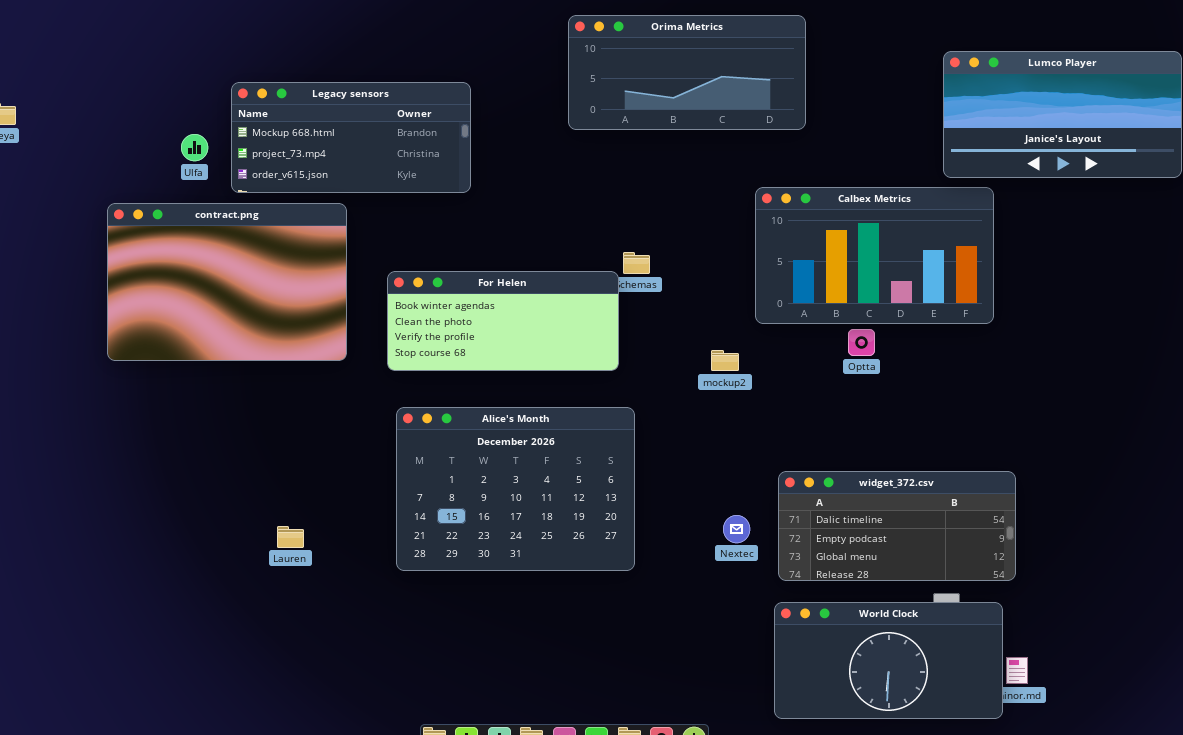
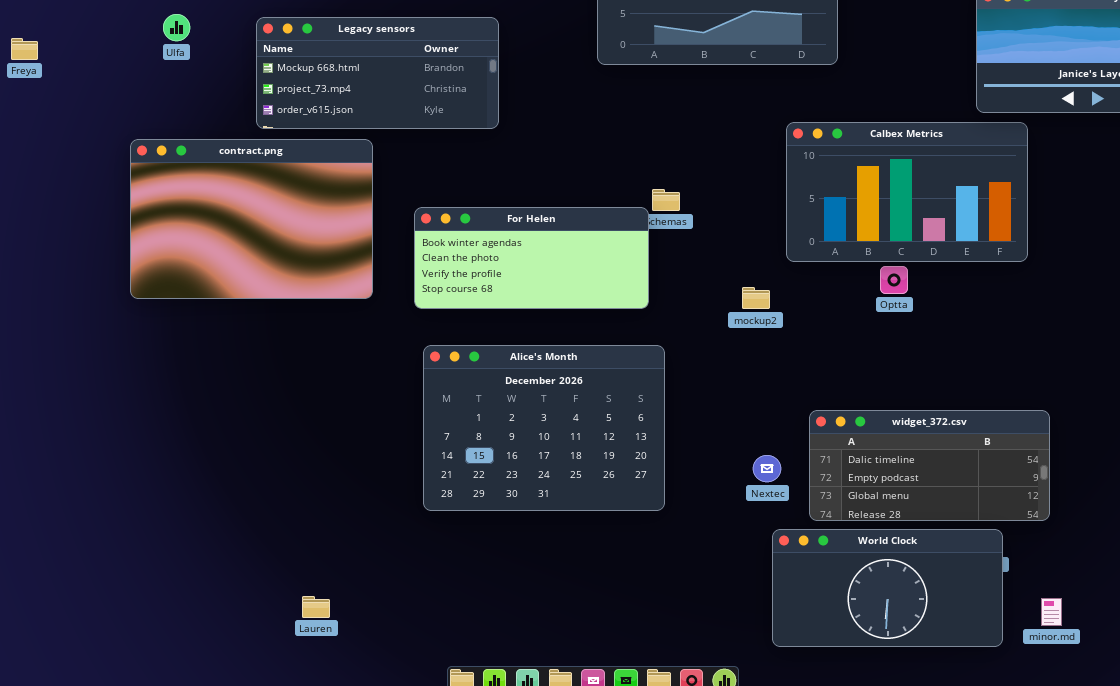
Ulfa: [181,134,208,161] -> [163,14,190,41], moved
Lauren: [277,526,304,548] -> [302,596,330,618], moved
World Clock: [774,602,1003,719] -> [772,529,1003,647], moved

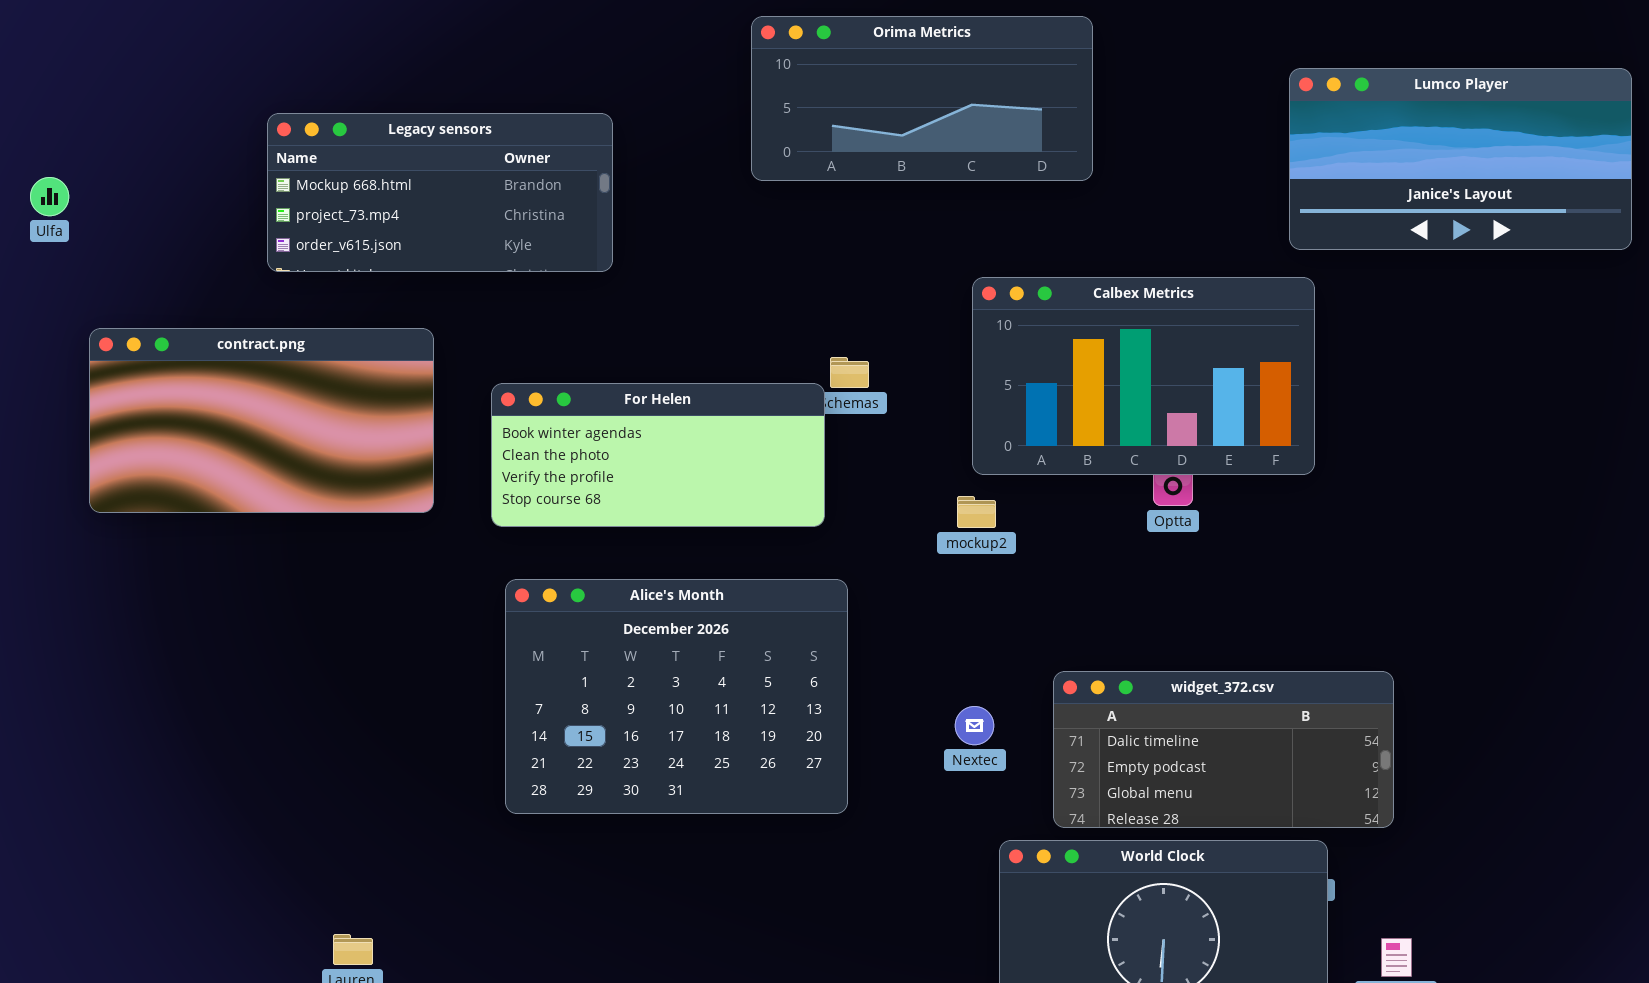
Ulfa: [163,14,190,41] -> [30,177,69,216], moved
Calbex Metrics: [786,122,1028,262] -> [972,277,1315,475], moved
contract.png: [130,139,373,299] -> [89,328,434,513], resized
Nextec: [753,455,781,482] -> [955,706,994,745], moved

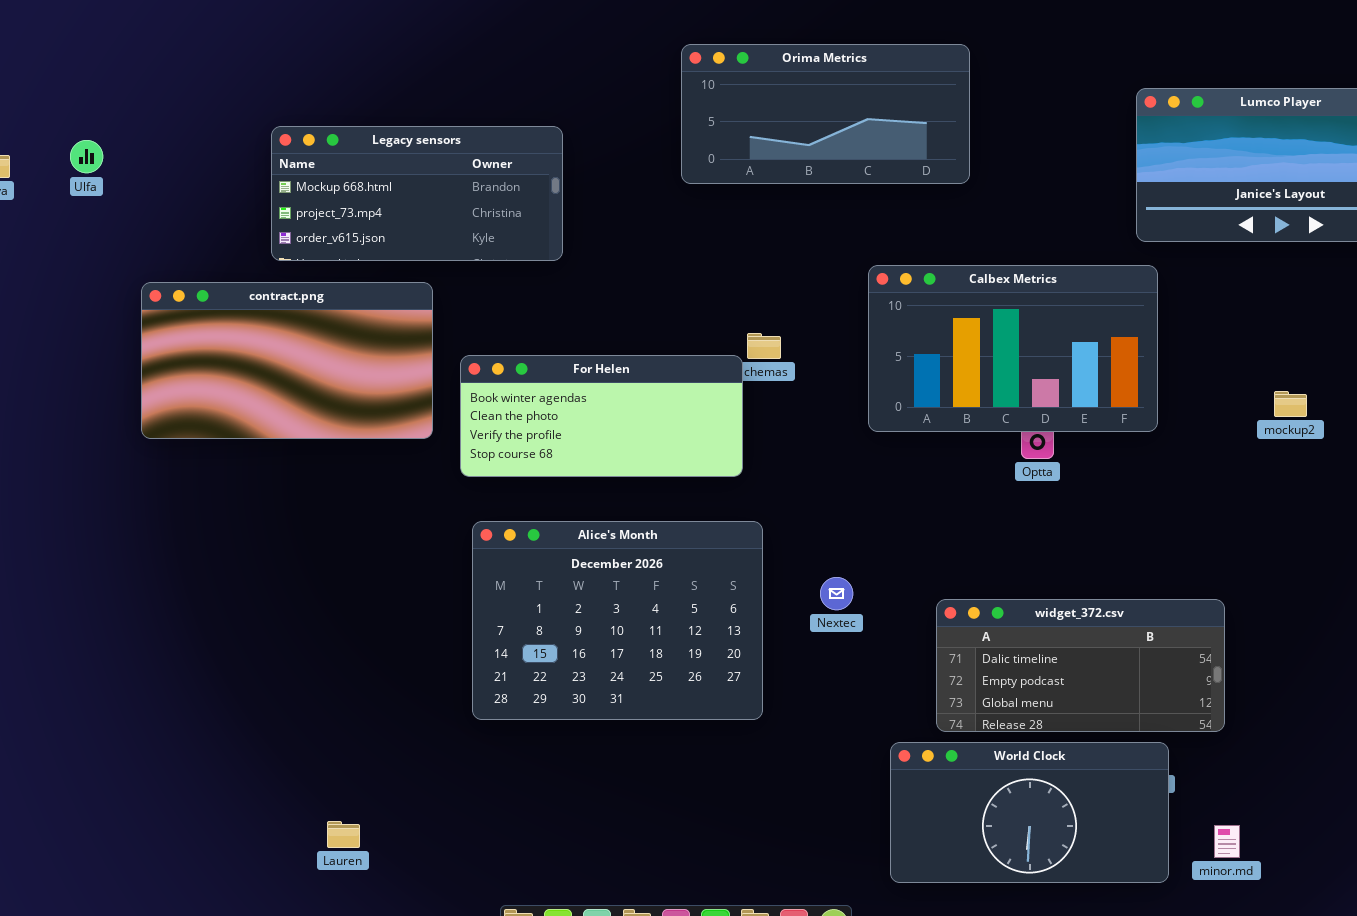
Ulfa: [30,177,69,216] -> [70,140,103,173], moved
contract.png: [89,328,434,513] -> [141,282,433,439], moved
mockup2: [957,496,996,528] -> [1274,391,1307,417], moved
Nextec: [955,706,994,745] -> [820,577,853,610], moved

